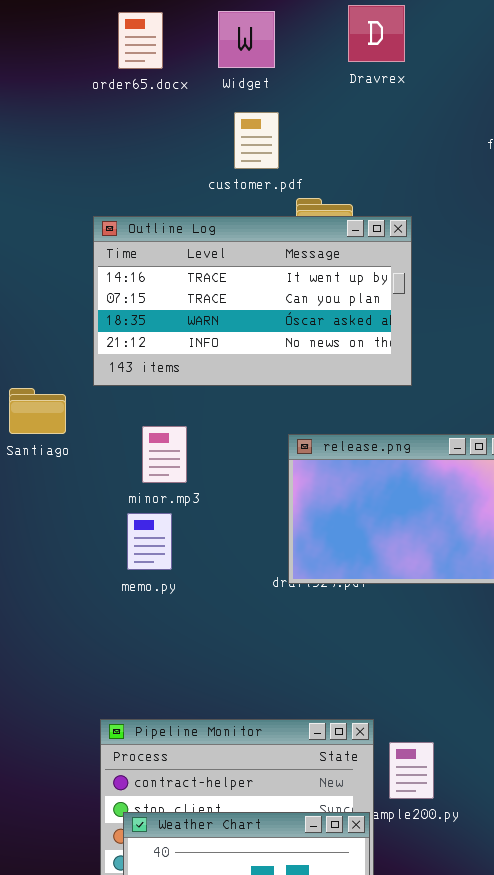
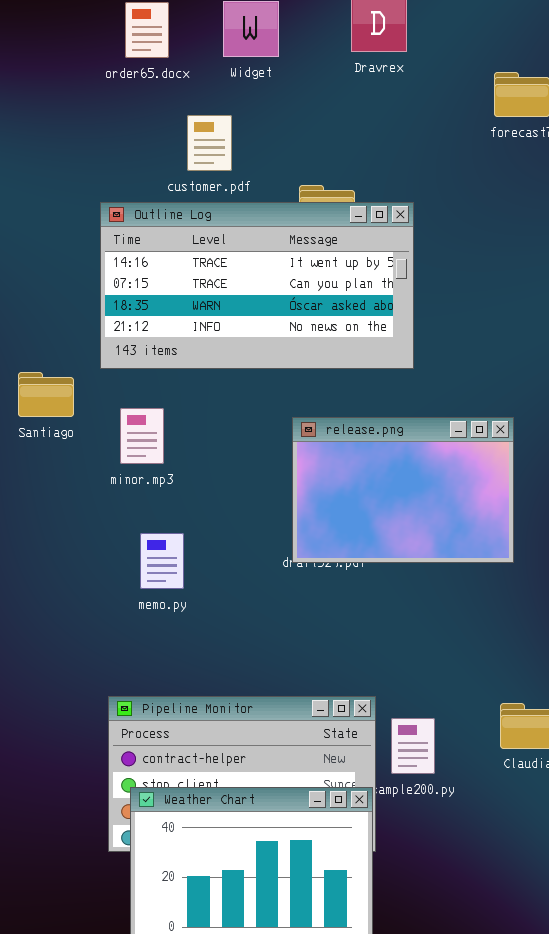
customer.pdf: [234,112,279,169] -> [187,115,232,171], moved
minor.mp3: [142,426,187,483] -> [120,408,164,464], moved
memo.py: [127,513,172,570] -> [140,533,184,589], moved

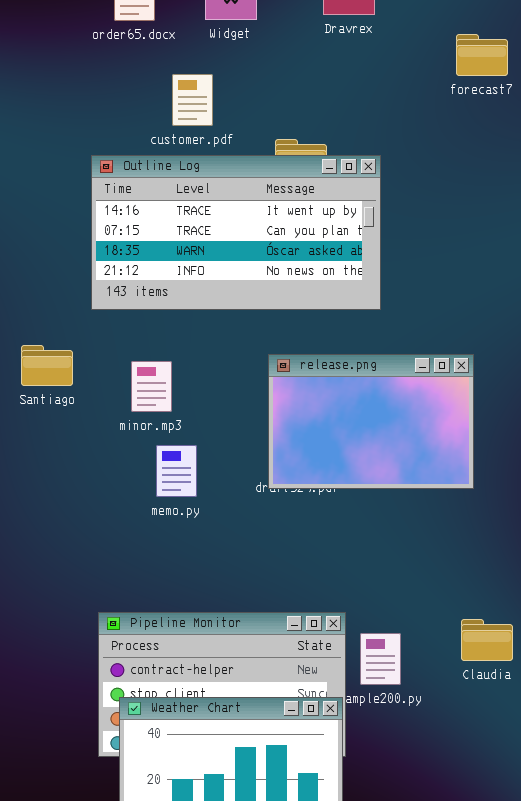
Santiago: [18,372,74,417] -> [21,345,73,386], moved
minor.mp3: [120,408,164,464] -> [131,361,172,412], moved
memo.py: [140,533,184,589] -> [156,445,197,497], moved

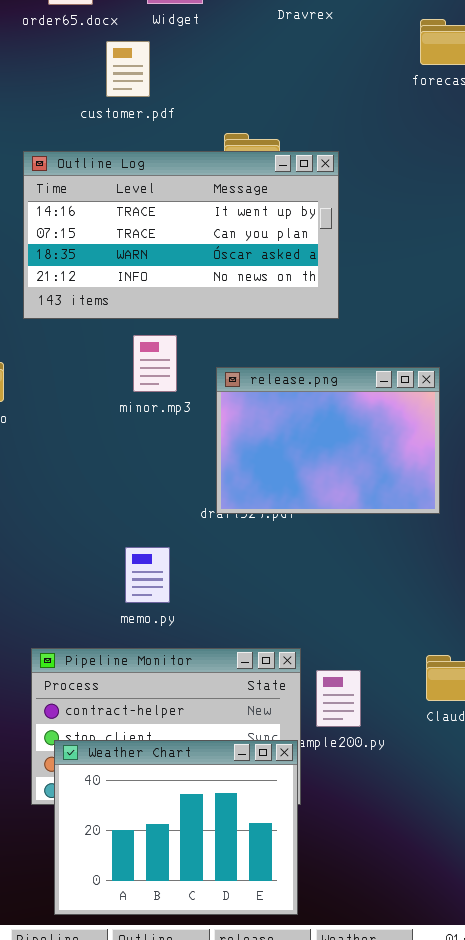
customer.pdf: [172,74,213,126] -> [106,41,150,97], moved
minor.mp3: [131,361,172,412] -> [133,335,177,392], moved
memo.py: [156,445,197,497] -> [125,547,170,603], moved

